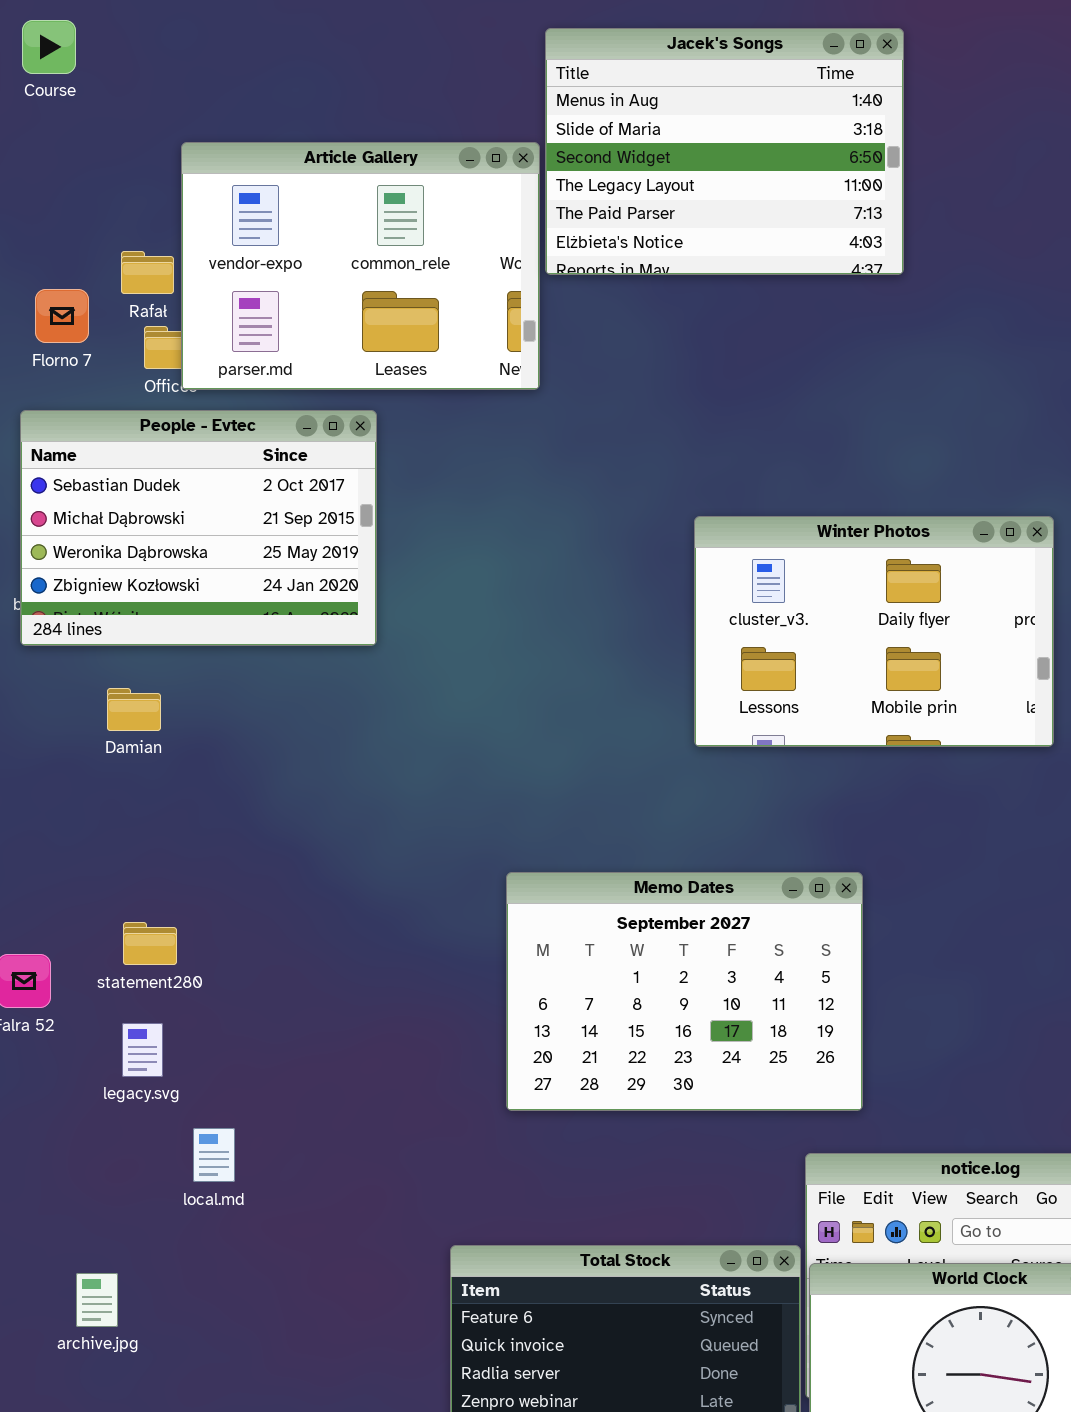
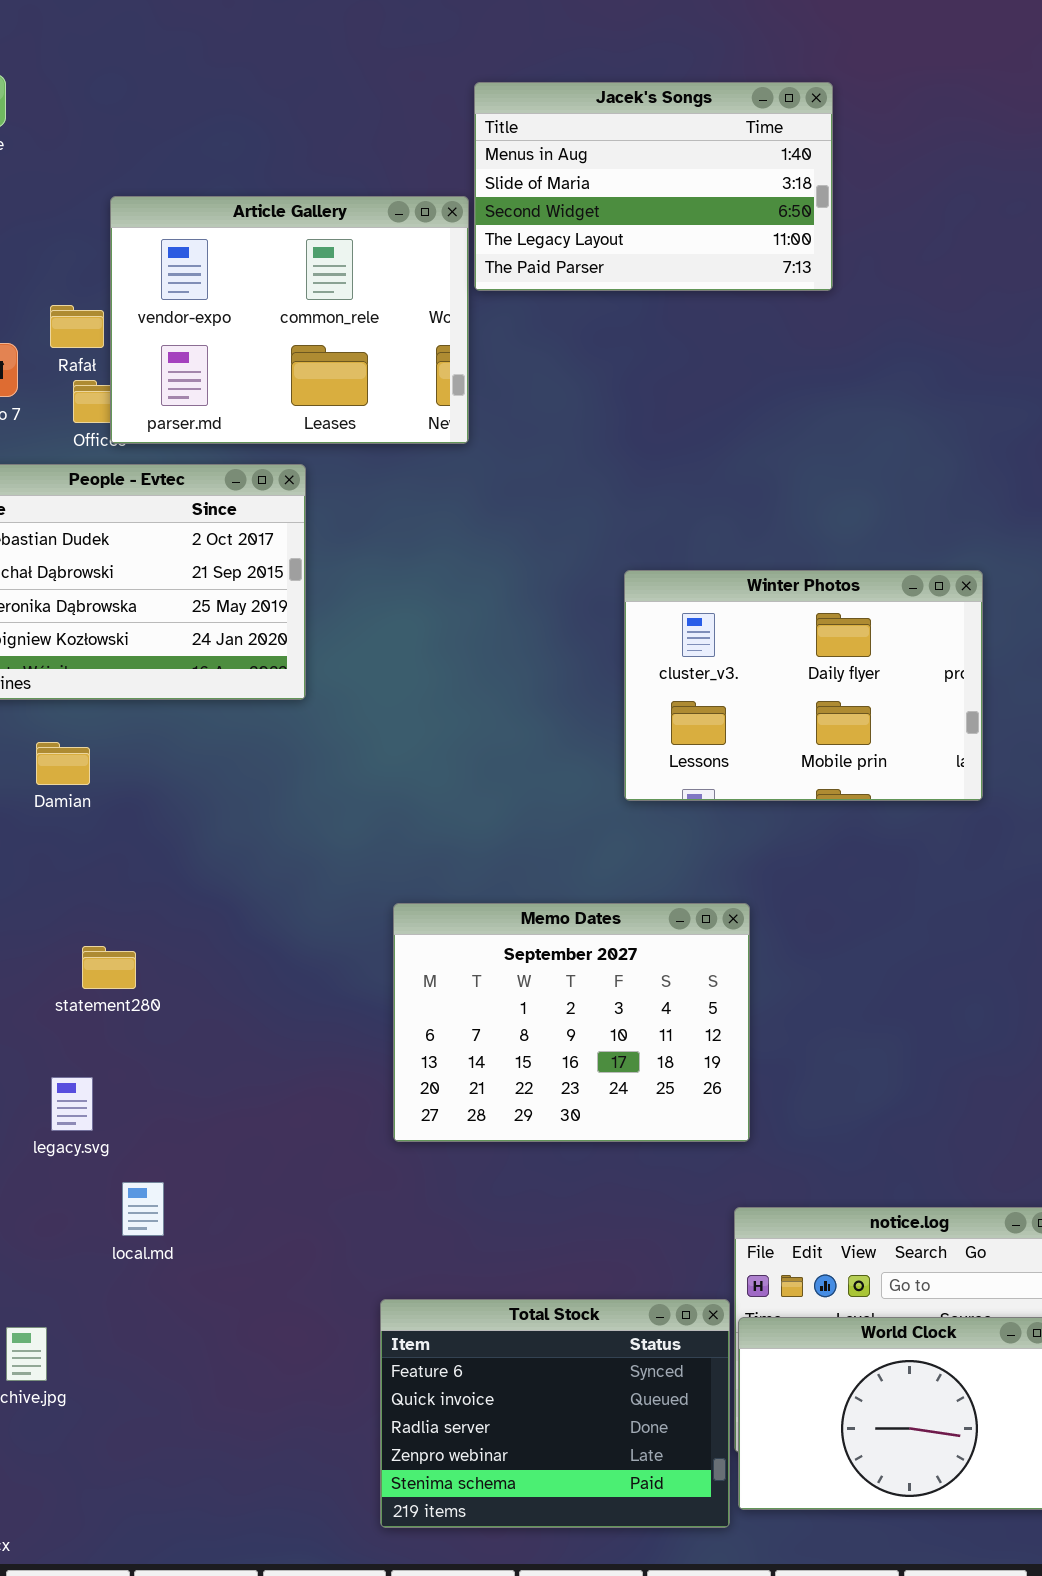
Jacek's Songs: [545,28,904,275] -> [474,82,833,291], resized
Memo Dates: [506,872,863,1111] -> [393,903,750,1142], moved
statement280: [123,922,177,965] -> [82,946,136,989], moved

